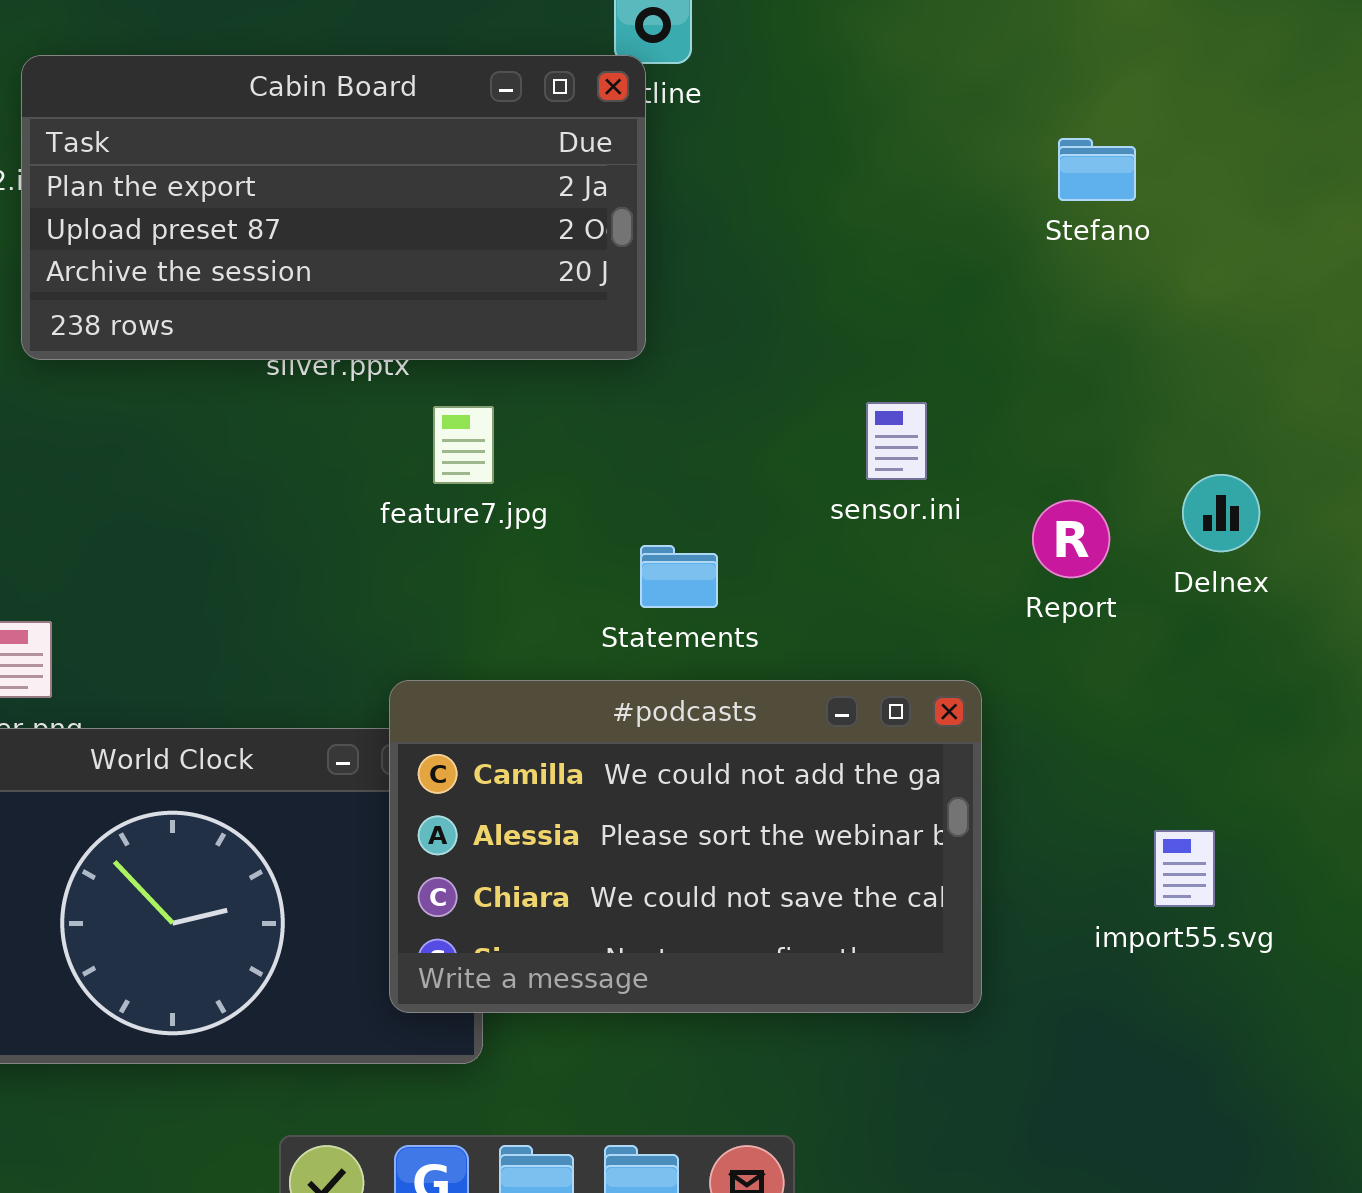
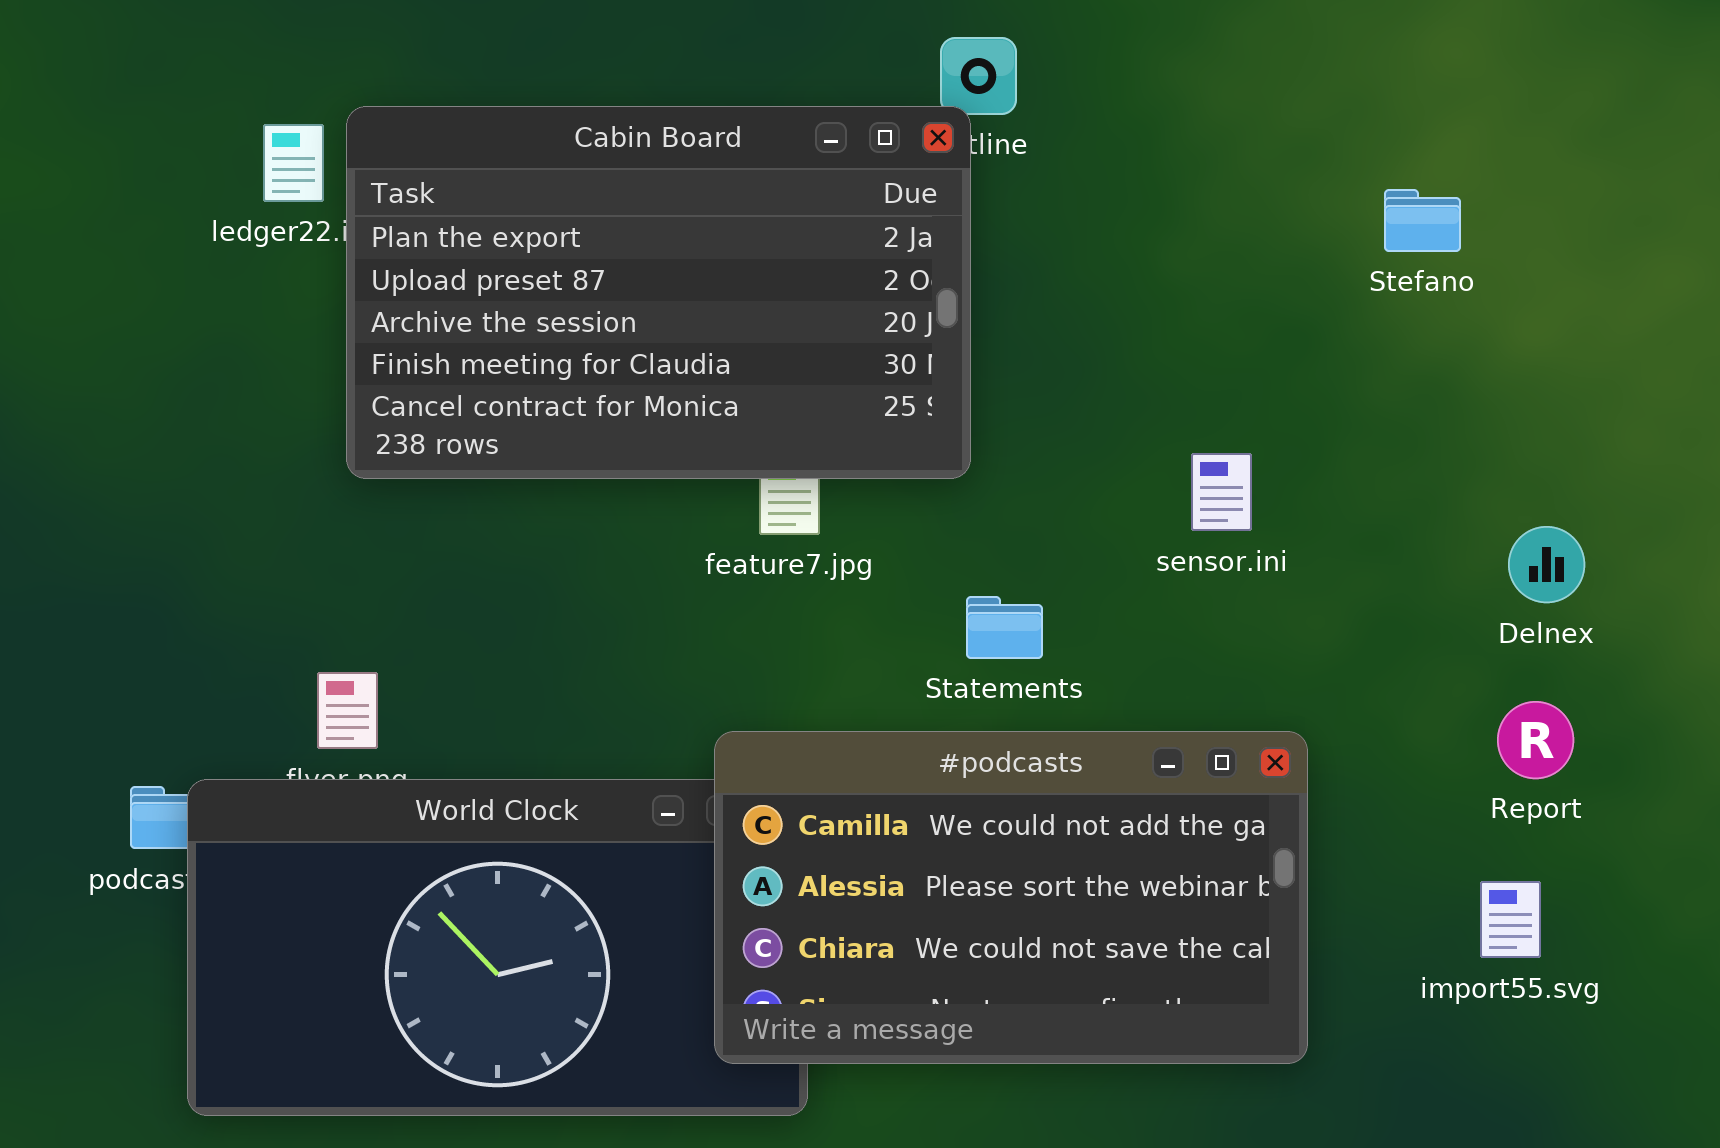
Cabin Board: [21,55,646,360] -> [346,106,971,479], resized
Report: [1032,500,1110,578] -> [1497,701,1574,779], moved

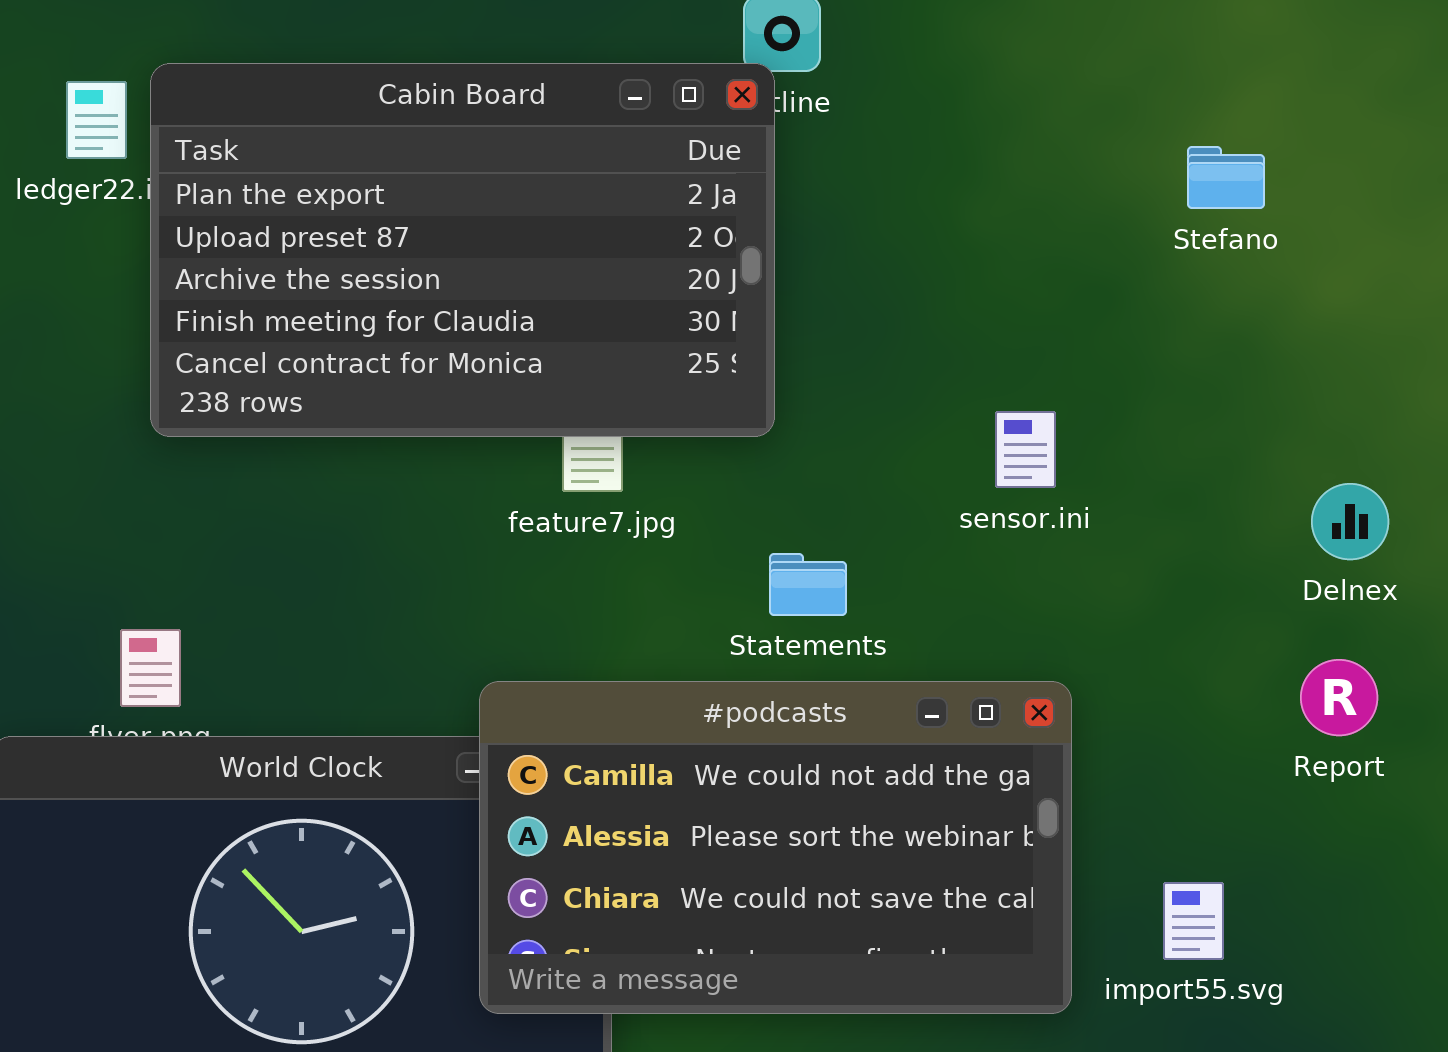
#podcasts: [714,731,1308,1064] -> [479,681,1072,1014], moved
import55.svg: [1480,881,1541,958] -> [1163,882,1224,960], moved

